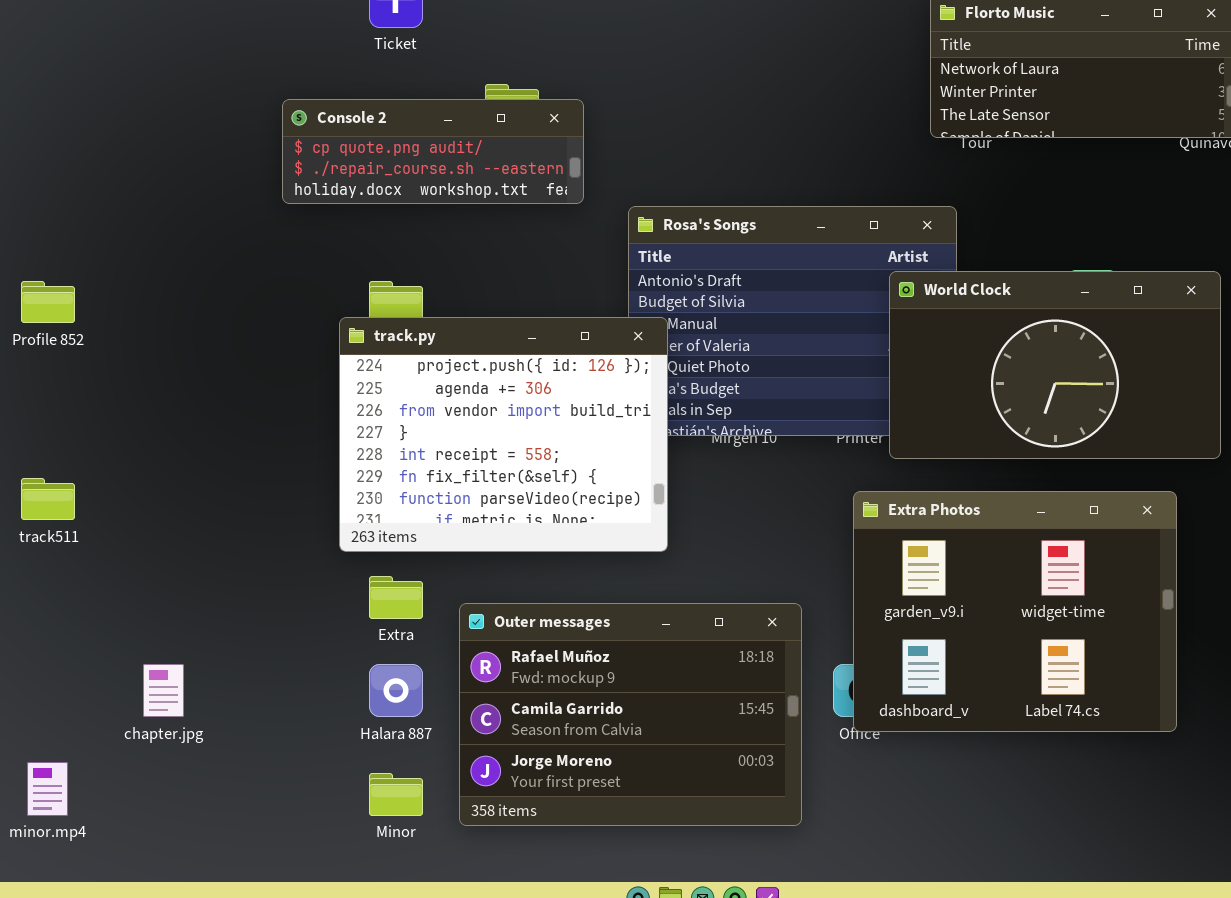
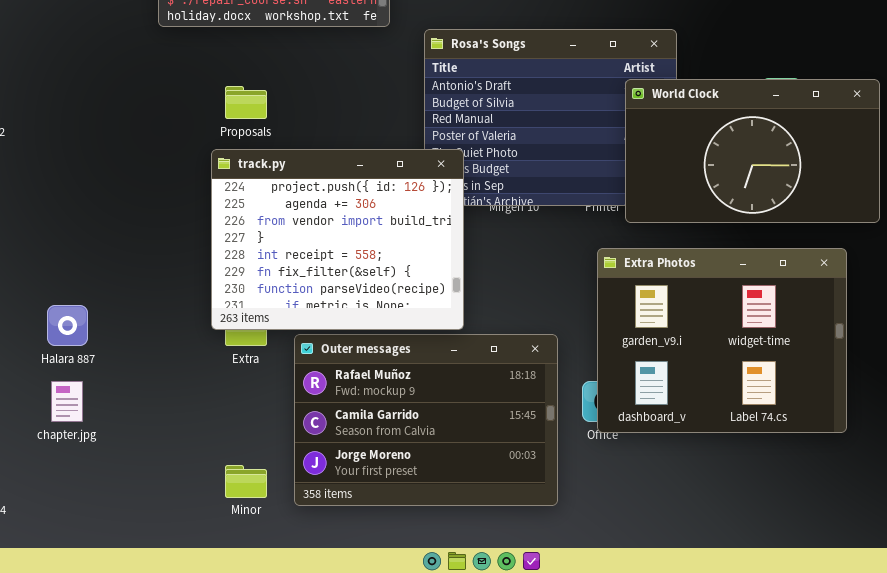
track.py: [339,317,668,552] -> [211,149,464,330], moved
Halara 887: [369,664,423,717] -> [47,305,88,346], moved

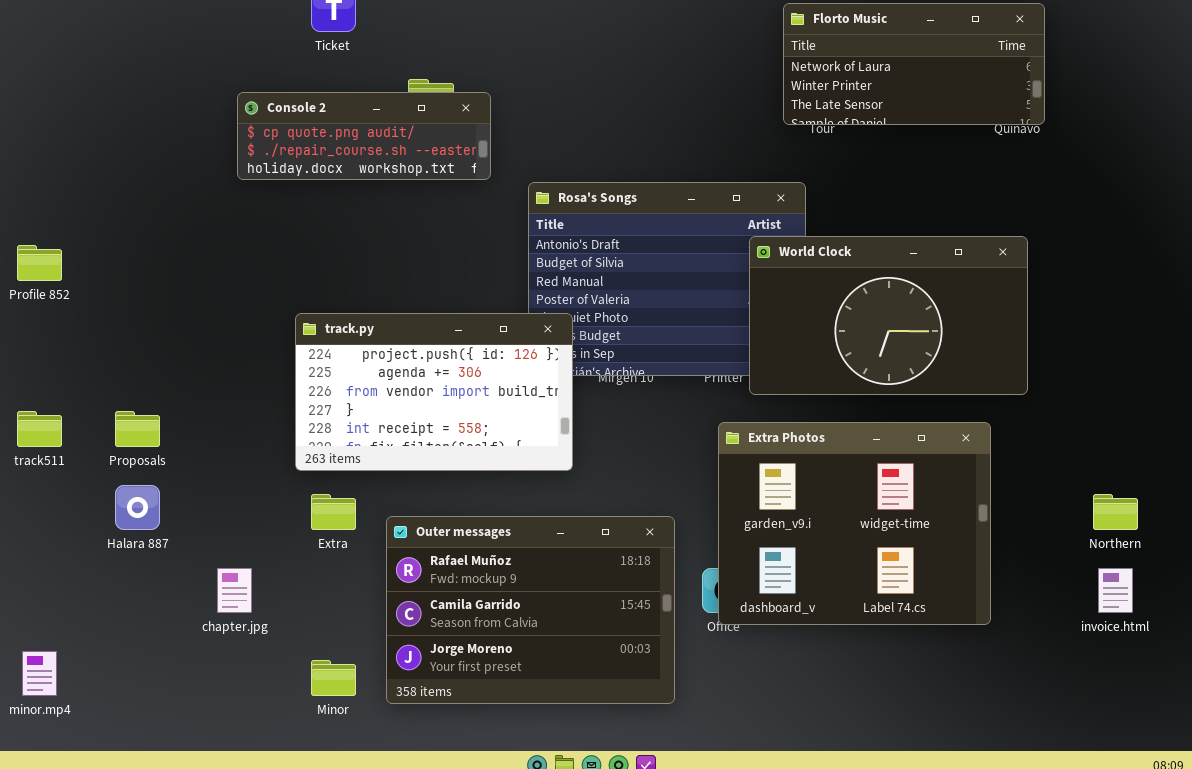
Proposals: [225,86,267,119] -> [115,411,160,447], moved
track.py: [211,149,464,330] -> [295,313,573,471], resized
chapter.jpg: [51,381,83,422] -> [217,568,252,613], moved

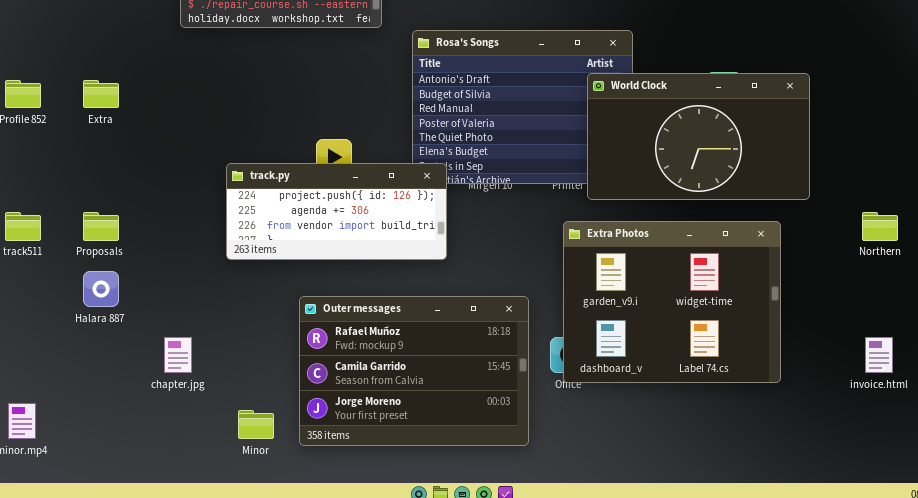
track.py: [295,313,573,471] -> [226,163,447,260], resized
Extra: [311,494,356,530] -> [83,80,119,108], moved
Northern: [1093,494,1138,530] -> [862,212,898,241], moved

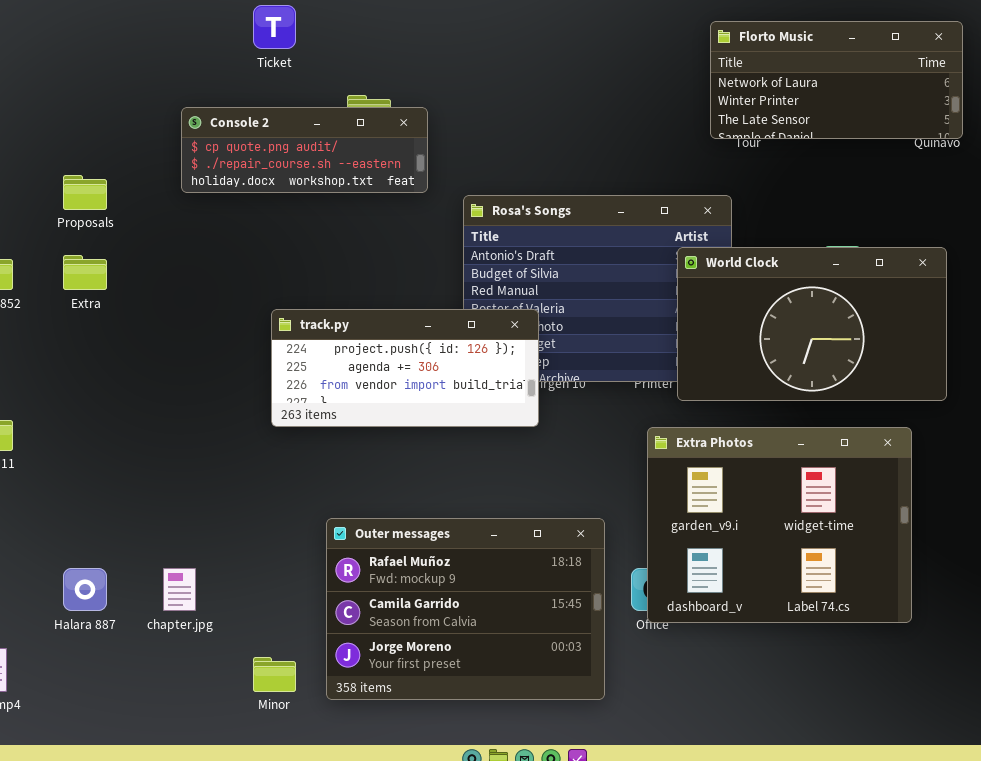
track.py: [226,163,447,260] -> [271,309,539,427], moved
Proposals: [83,212,119,241] -> [63,175,107,210], moved
Halara 887: [83,271,119,307] -> [63,568,107,611], moved

